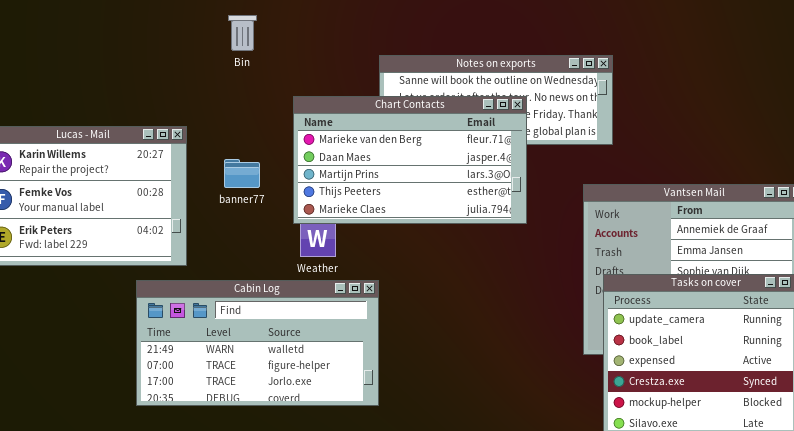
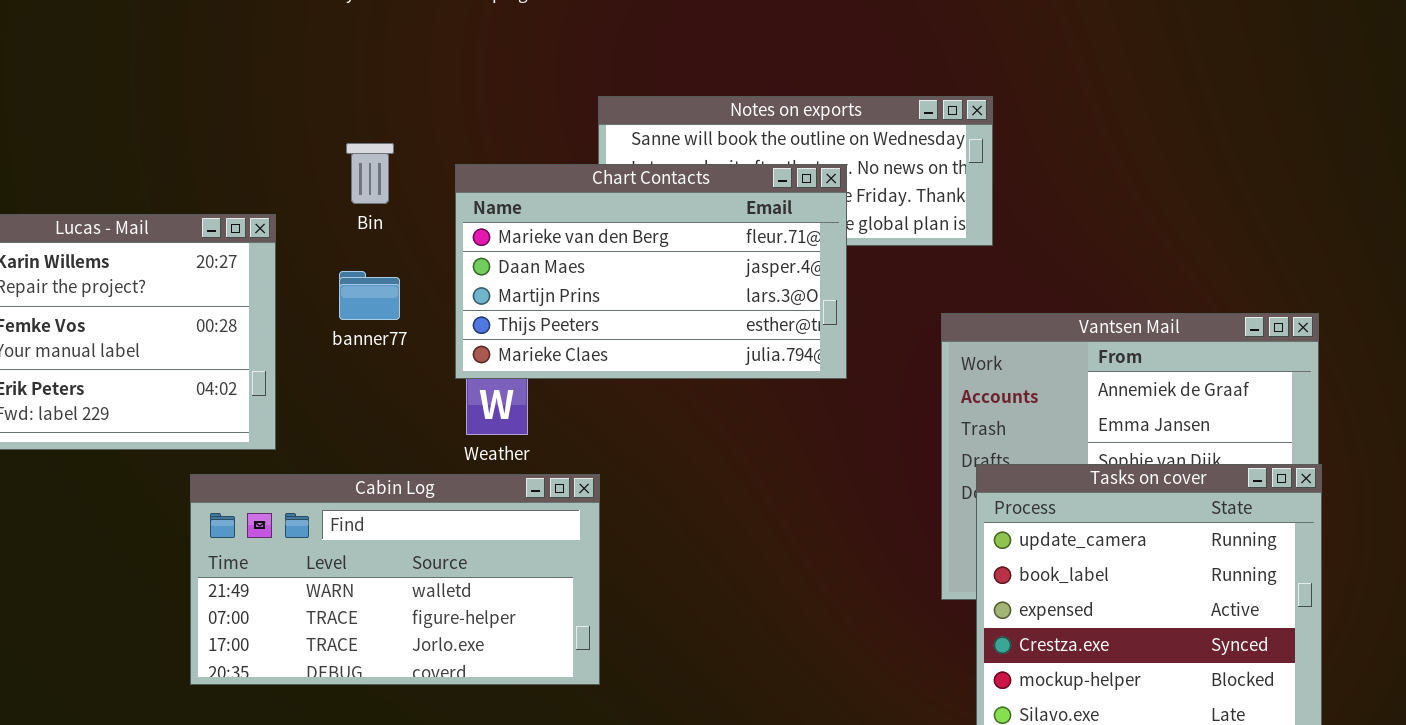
Bin: [228,15,257,51] -> [346,143,394,204], moved

